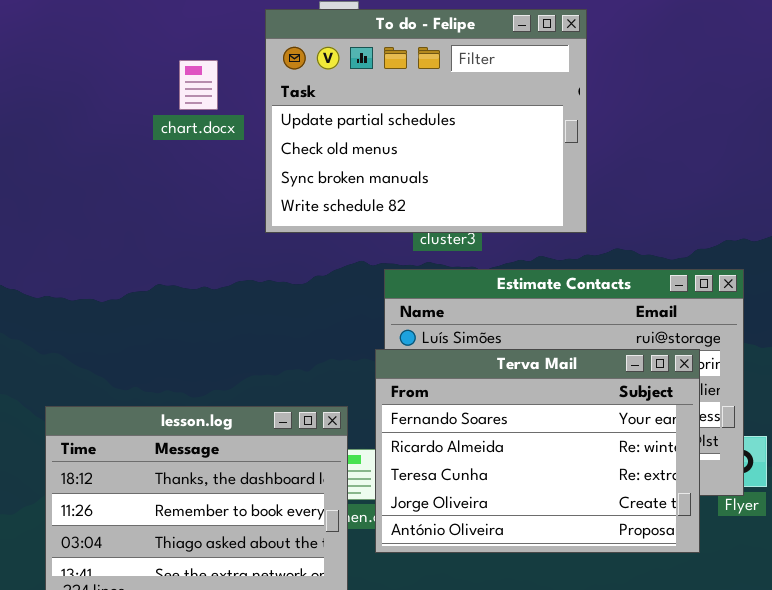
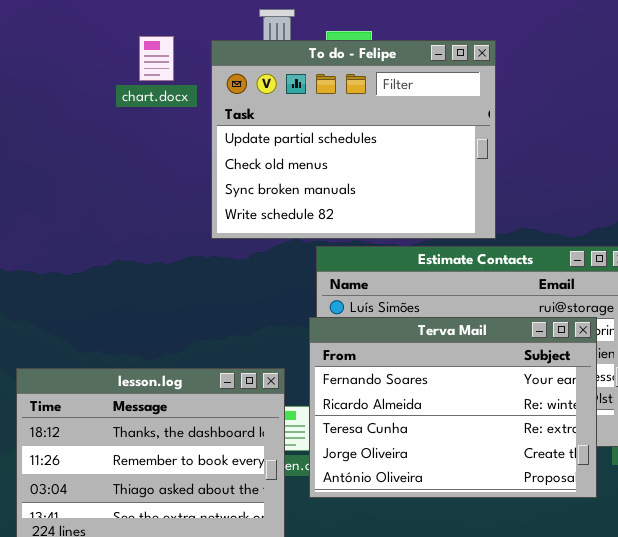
To do - Felipe: [265,9,587,233] -> [211,40,496,239], moved
chart.docx: [179,60,218,110] -> [139,36,174,81], moved

